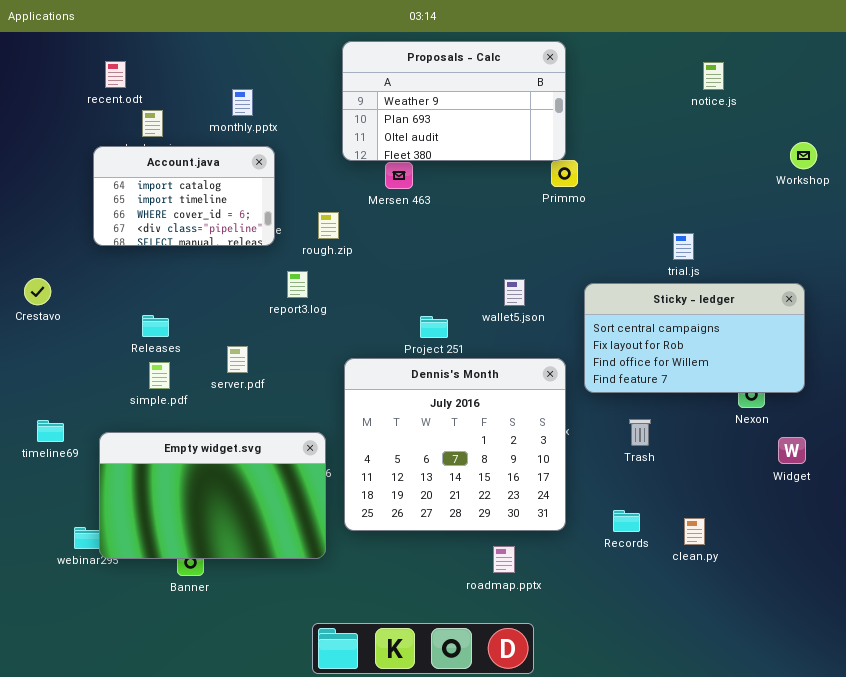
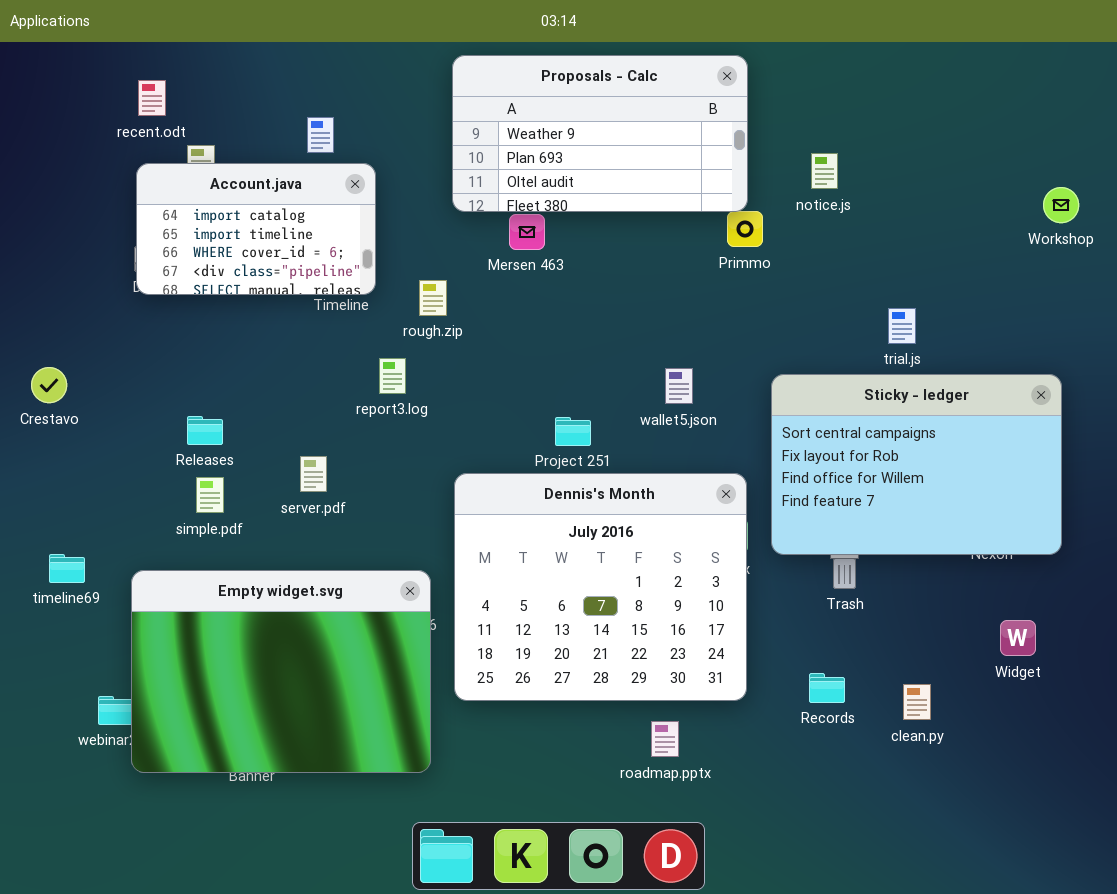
notice.js: [703,62,724,90] -> [811,153,838,189], moved
Account.java: [93,146,275,246] -> [136,163,376,295], moved
Sticky - ledger: [584,283,805,393] -> [771,374,1062,555], resized
Empty widget.svg: [99,432,326,559] -> [131,570,431,773], resized
Widget: [778,437,806,464] -> [1000,620,1036,656], moved

